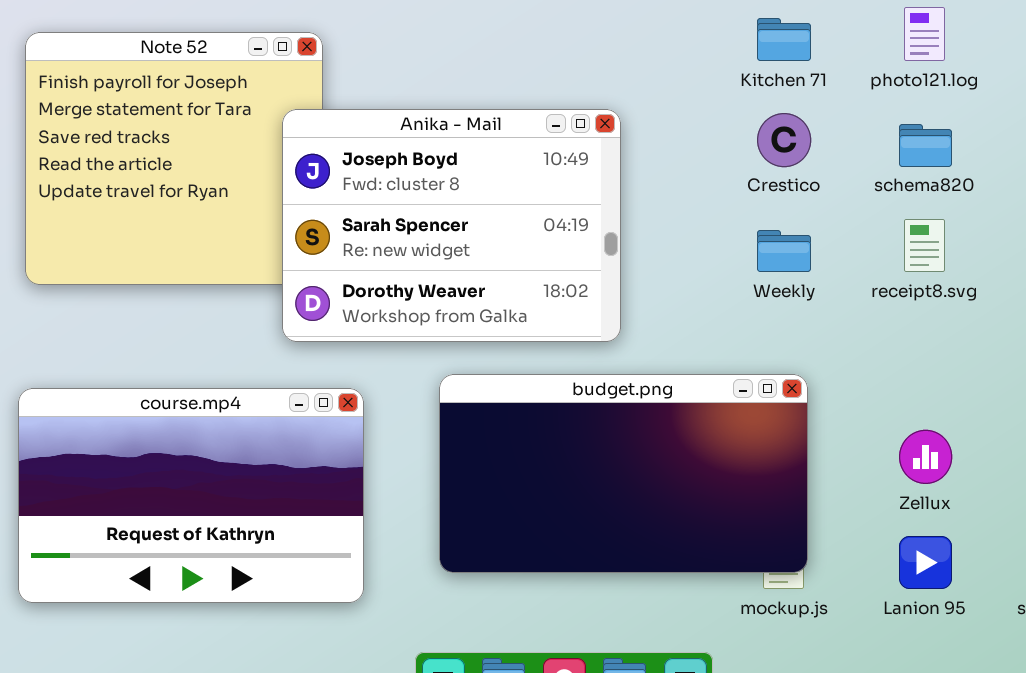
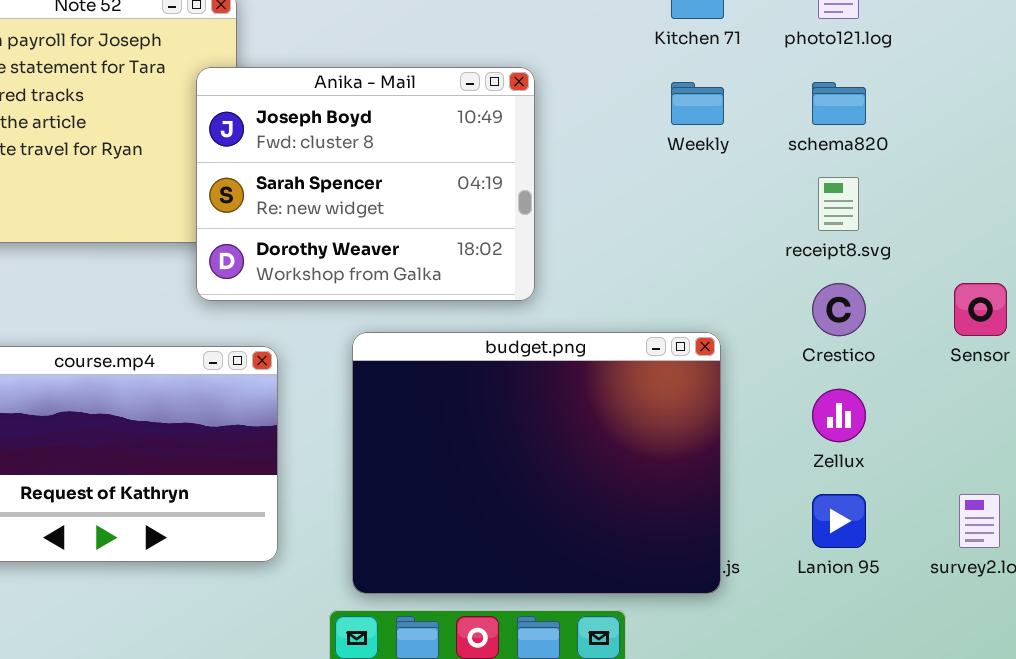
Crestico: [757,113,811,167] -> [812,283,866,336], moved
Weekly: [757,230,811,272] -> [671,82,724,125], moved
budget.png: [439,374,808,573] -> [352,332,721,594], resized

